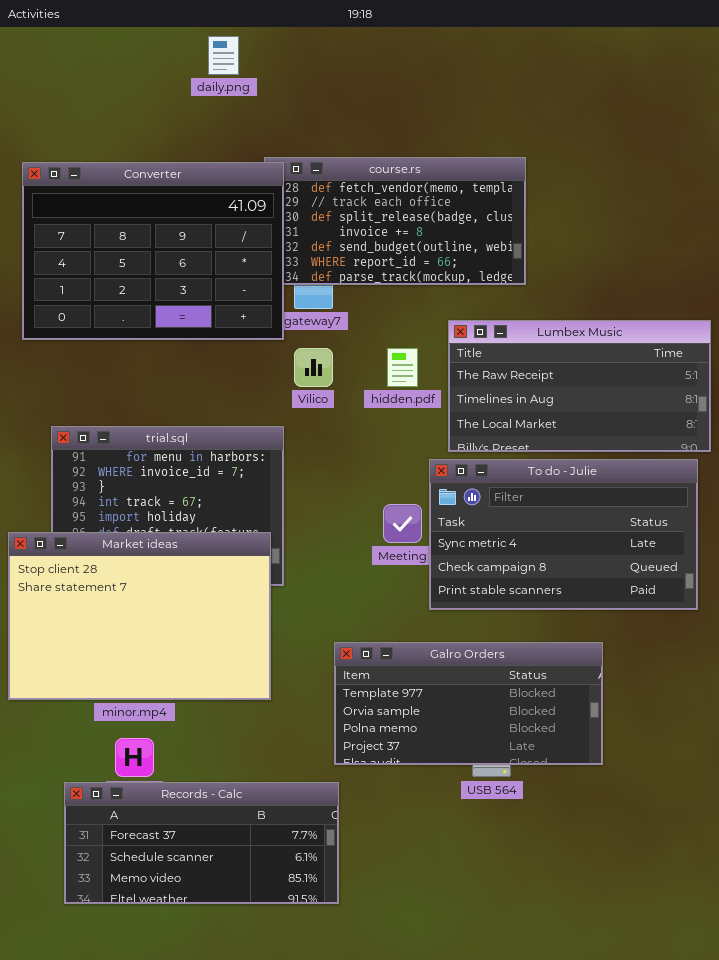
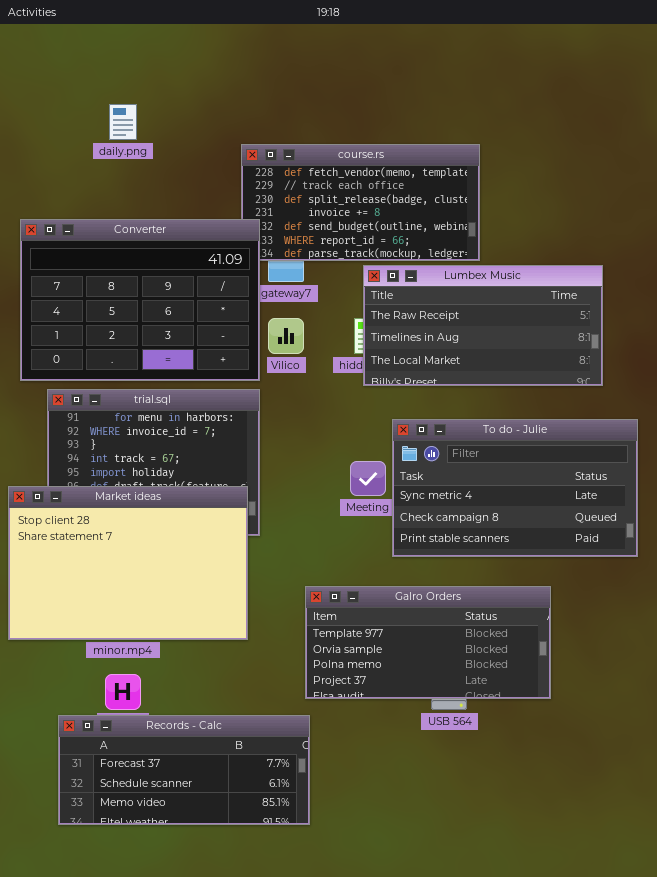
daily.png: [208,36,239,75] -> [109,104,137,140], moved
Converter: [22,162,284,340] -> [20,219,260,381], moved
Lumbex Music: [448,320,711,452] -> [363,265,603,386], moved

